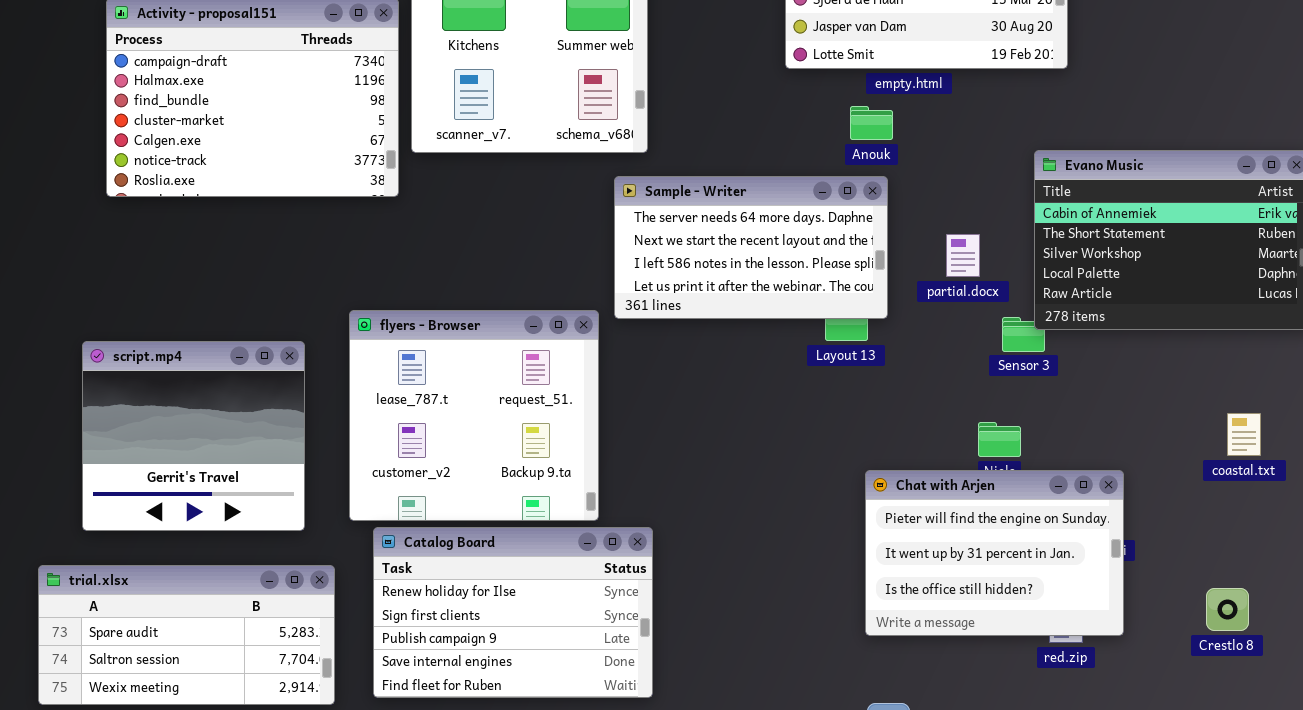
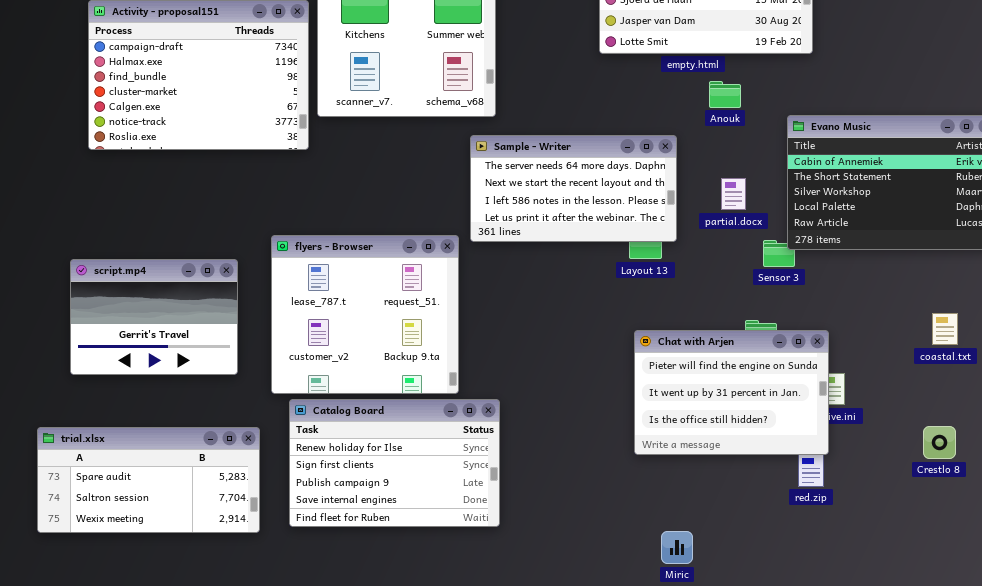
Anouk: [850,106,893,140] -> [709,81,741,108], moved
script.mp4: [82,341,305,531] -> [70,259,238,375], resized
Chat with Arjen: [865,470,1124,636] -> [634,330,829,455], moved
Crestlo 8: [1206,588,1249,631] -> [923,426,956,459], moved

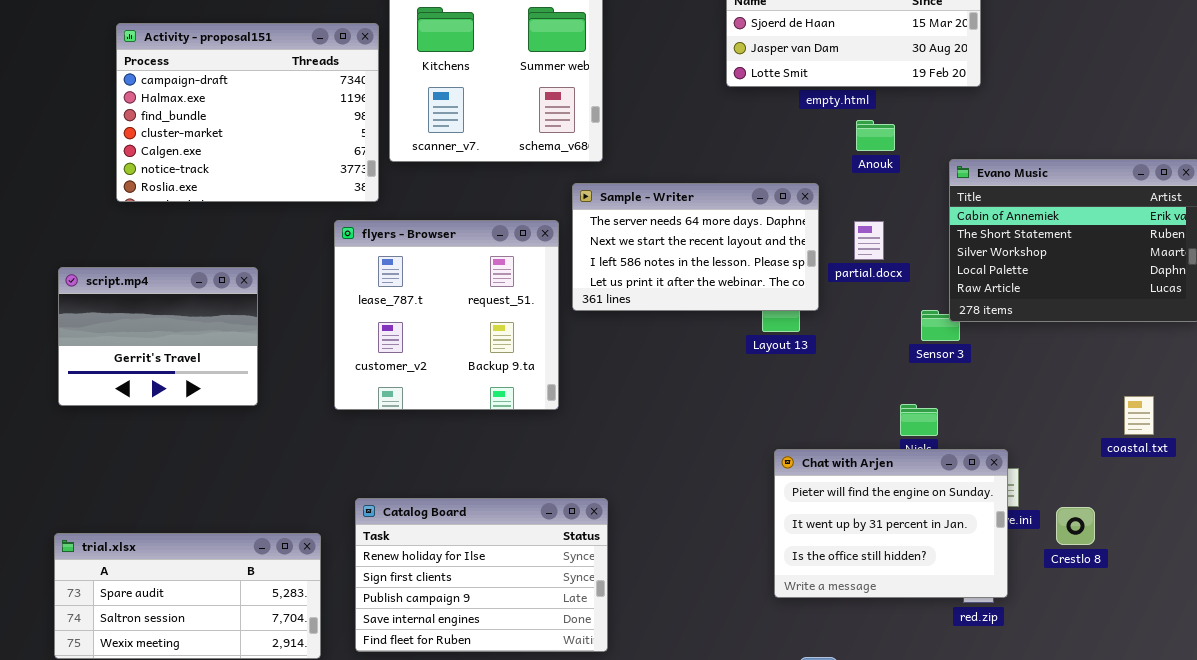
partial.docx: [721,178,746,210] -> [854,221,884,260], moved
flyers - Browser: [271,235,459,394] -> [334,220,559,410], moved
script.mp4: [70,259,238,375] -> [58,267,258,406], moved
Chat with Arjen: [634,330,829,455] -> [774,449,1008,598], moved
Crestlo 8: [923,426,956,459] -> [1056,507,1095,545], moved

